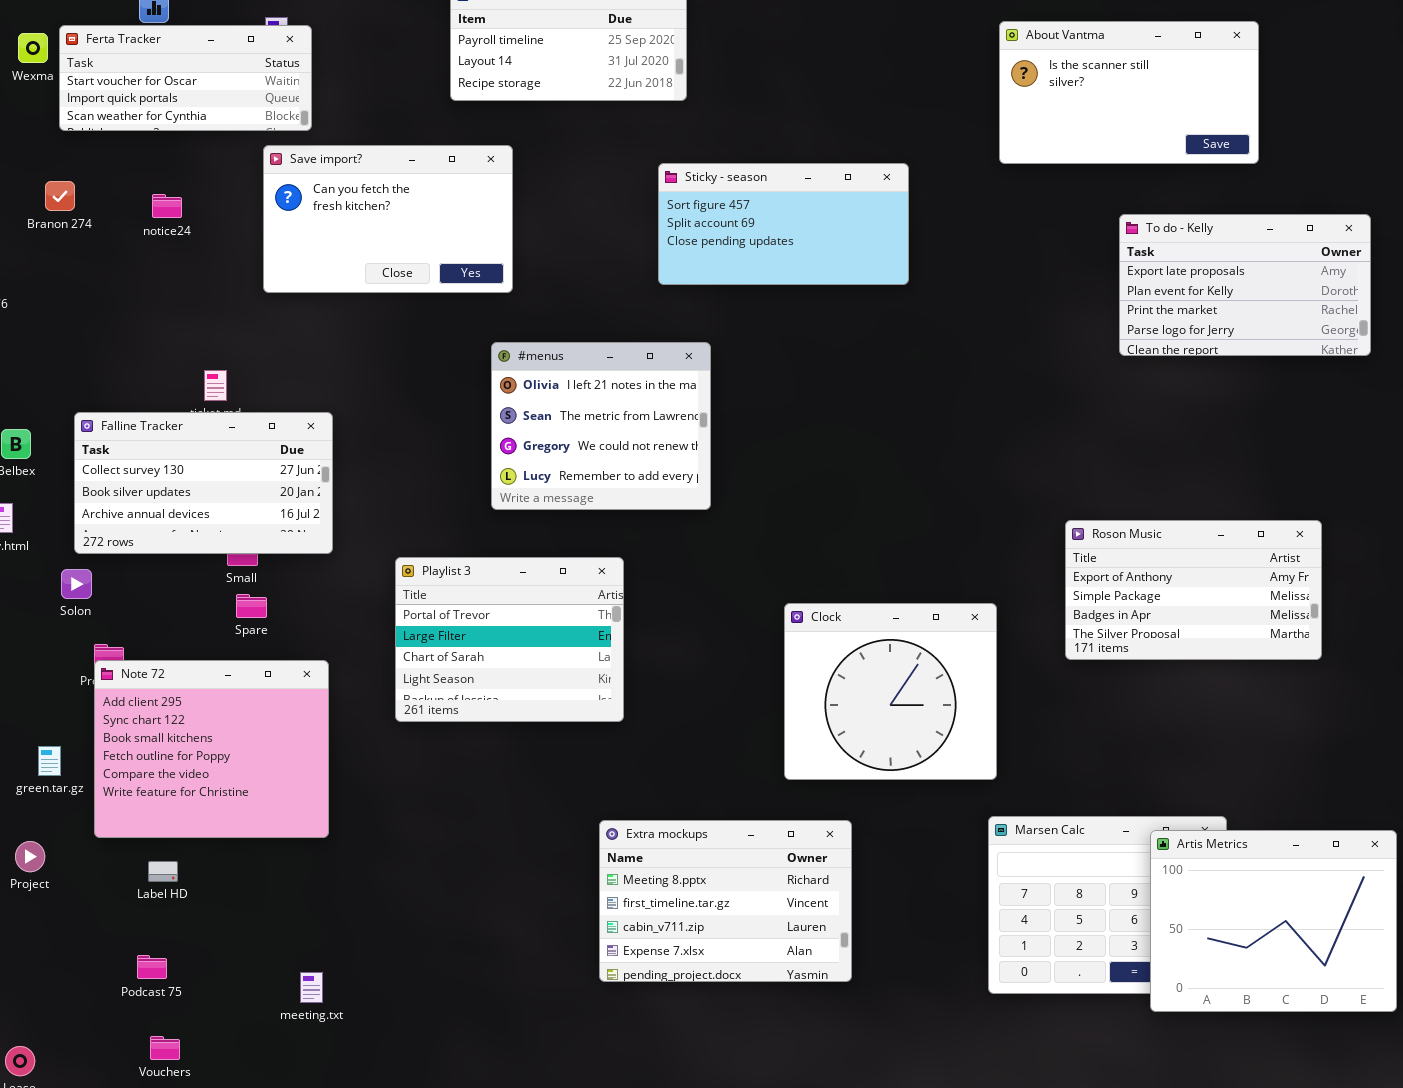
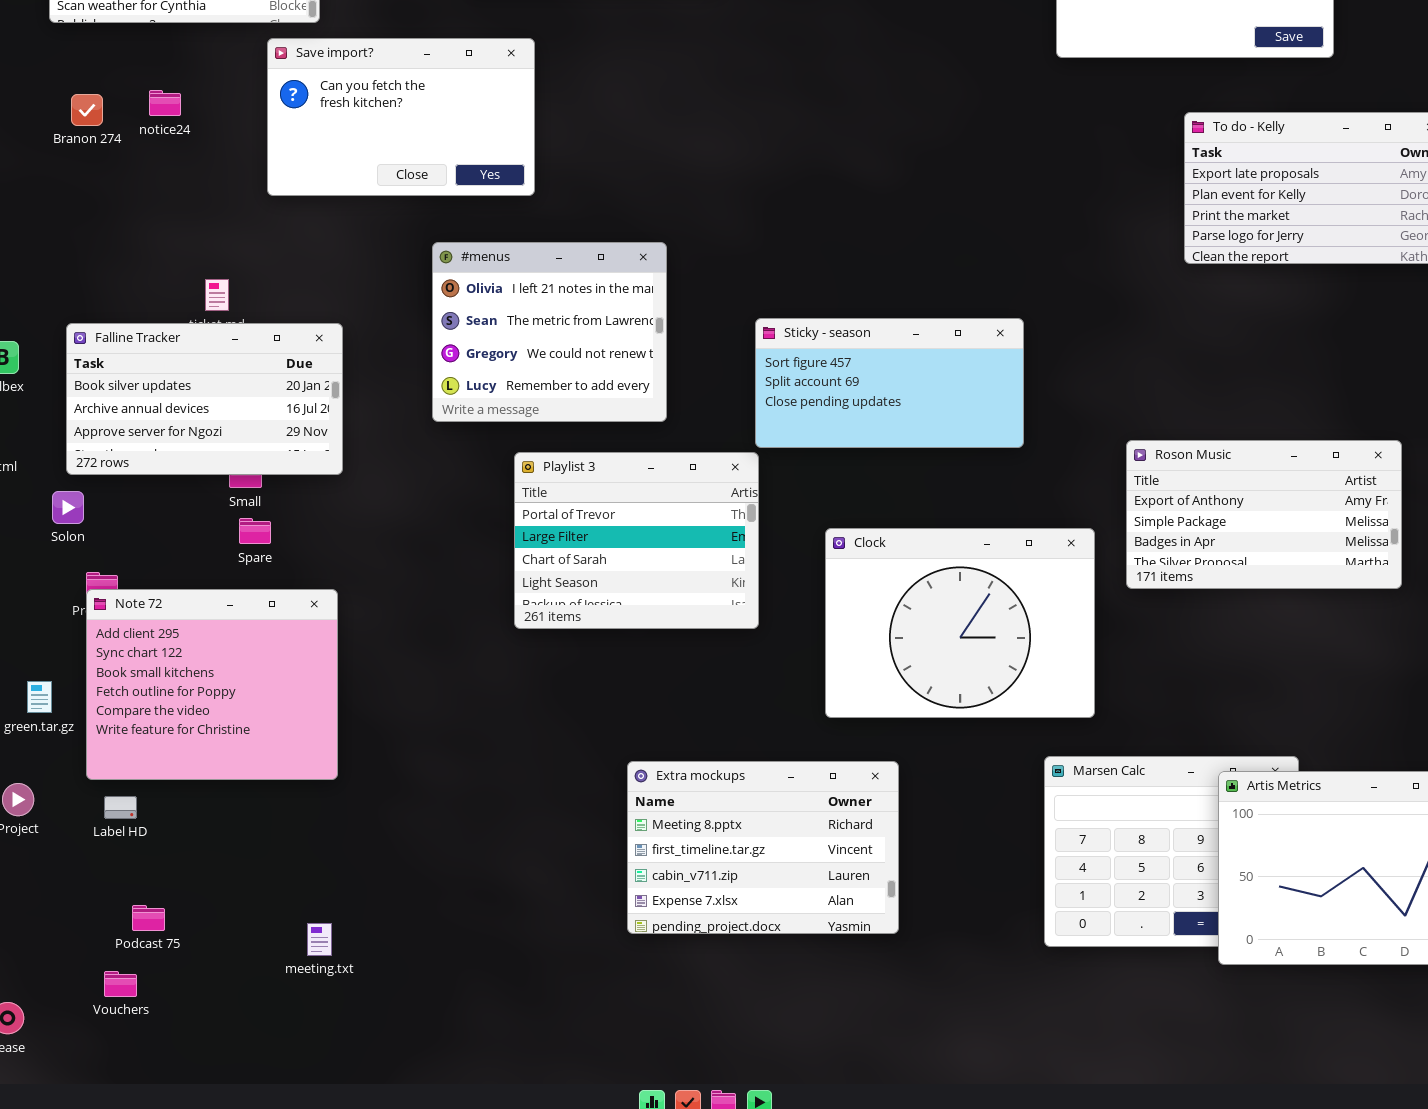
Sticky - season: [658,163,909,285] -> [755,318,1024,448], moved
Branon 274: [45,181,75,211] -> [71,94,103,126], moved
#menus: [491,342,711,510] -> [432,242,667,422], moved
Falline Tracker: [74,412,333,554] -> [66,323,343,475], scrolled down 1 row
Playlist 3: [395,557,624,722] -> [514,452,759,629], moved
Clock: [784,603,997,780] -> [825,528,1095,718], resized
Label HD: [148,861,178,882] -> [104,796,137,819], moved
Vouchers: [150,1036,180,1060] -> [104,971,137,997], moved

